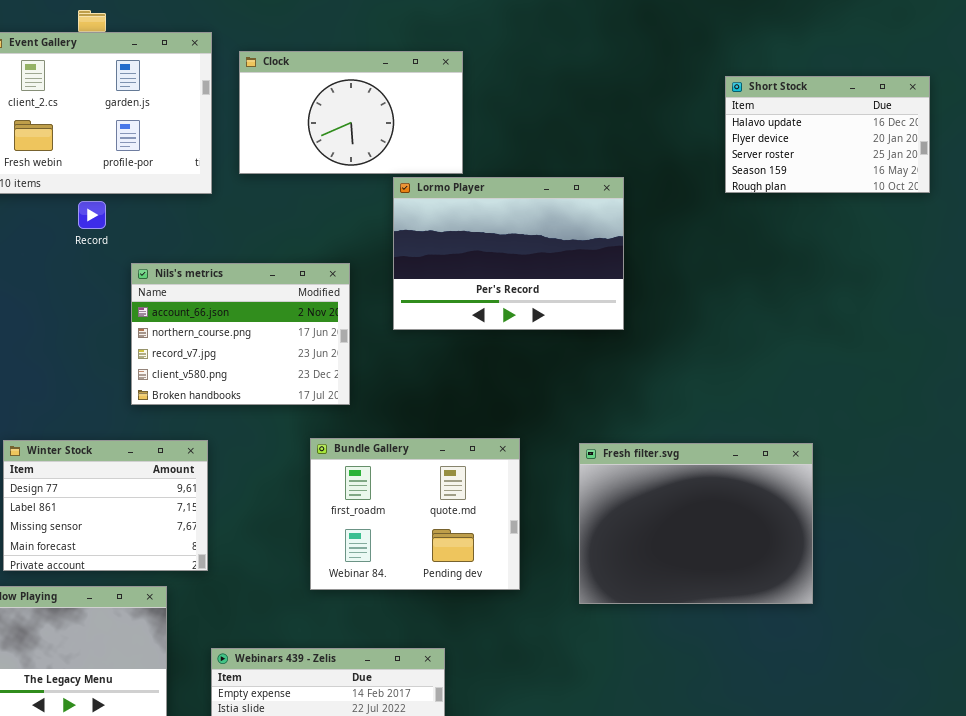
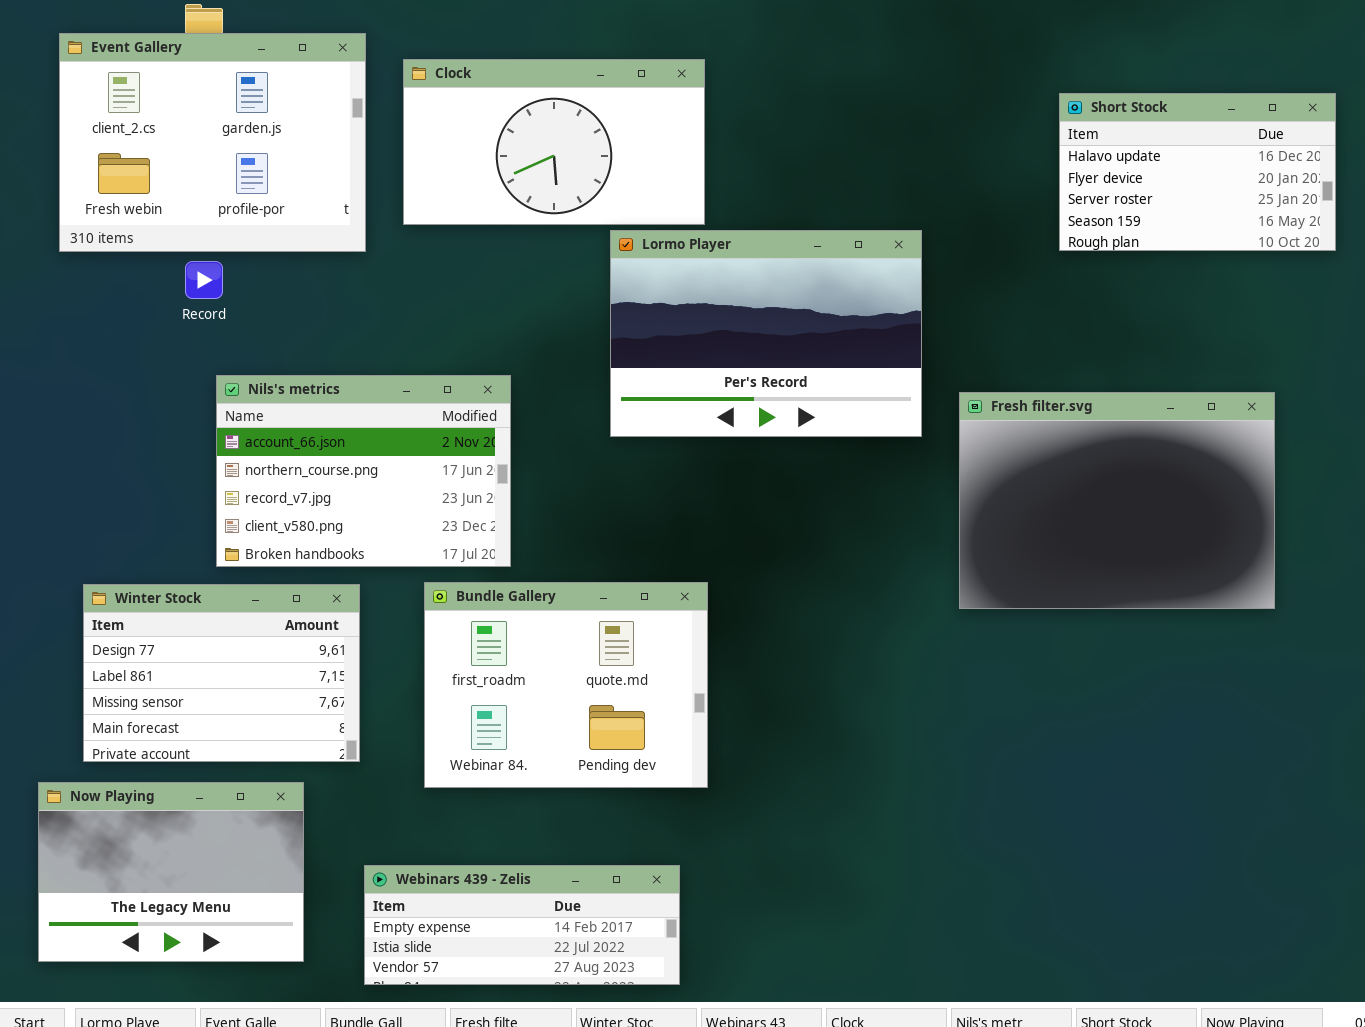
Nils's metrics: [131,263,350,405] -> [216,375,511,567], moved
Bundle Gallery: [310,438,520,590] -> [424,582,708,788], moved
Fresh filter.svg: [579,443,813,604] -> [959,392,1275,609], moved

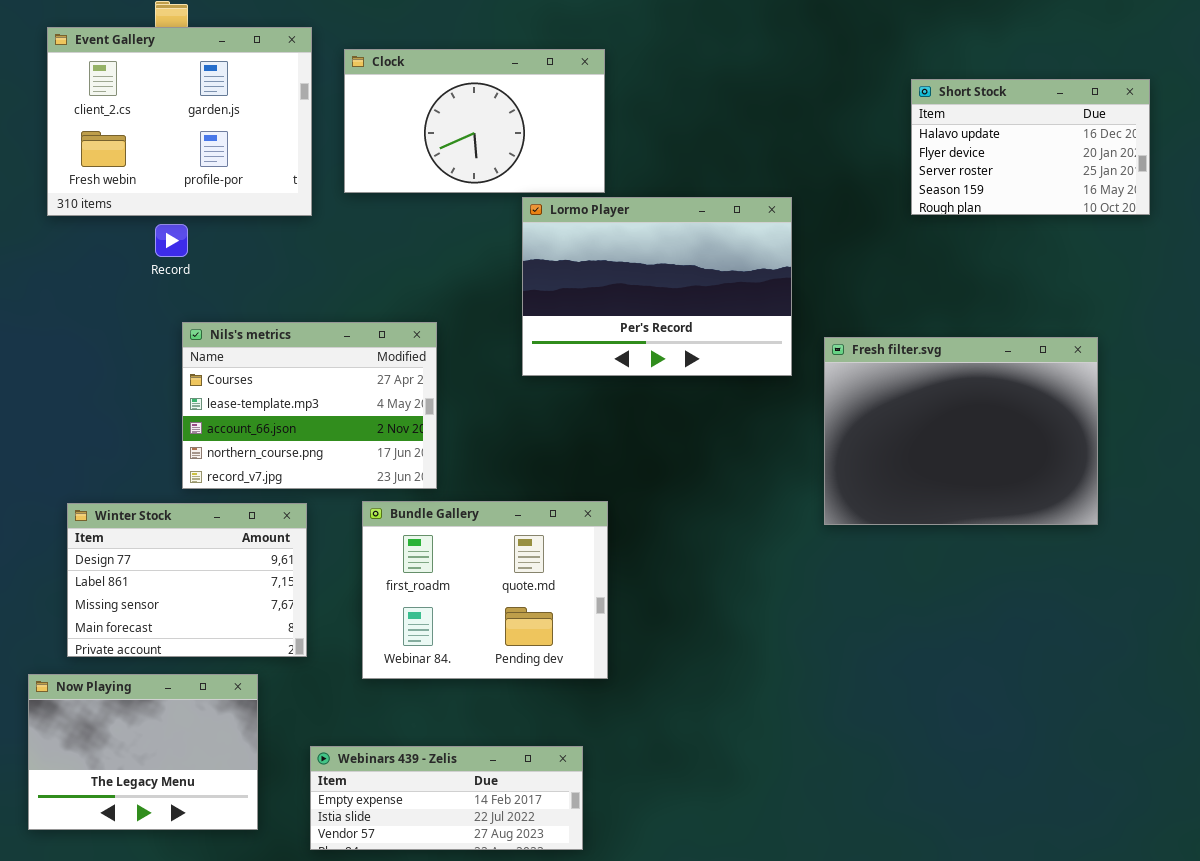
Nils's metrics: [216,375,511,567] -> [182,322,437,489], scrolled up 2 rows

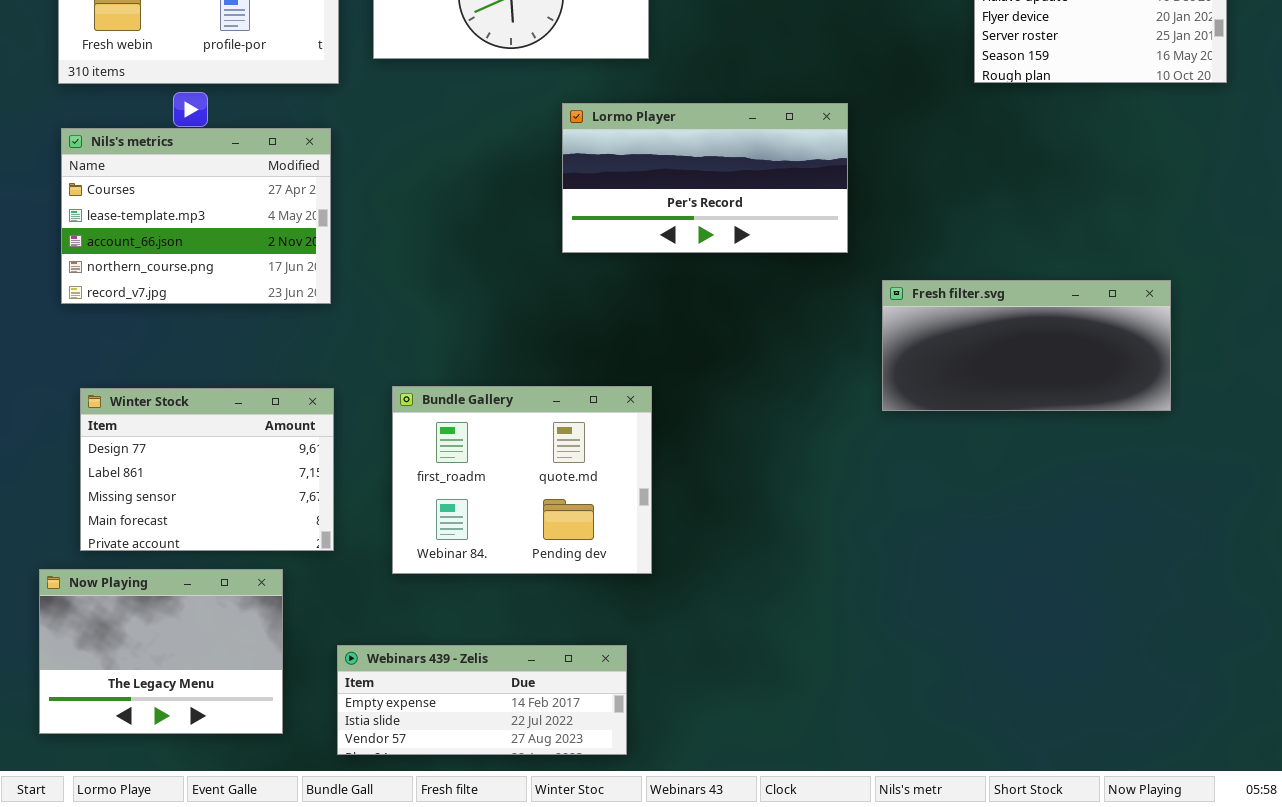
Lormo Player: [522,197,792,376] -> [562,103,848,253], resized
Nils's metrics: [182,322,437,489] -> [61,128,331,304], moved
Fresh filter.svg: [824,337,1098,525] -> [882,280,1171,411], resized

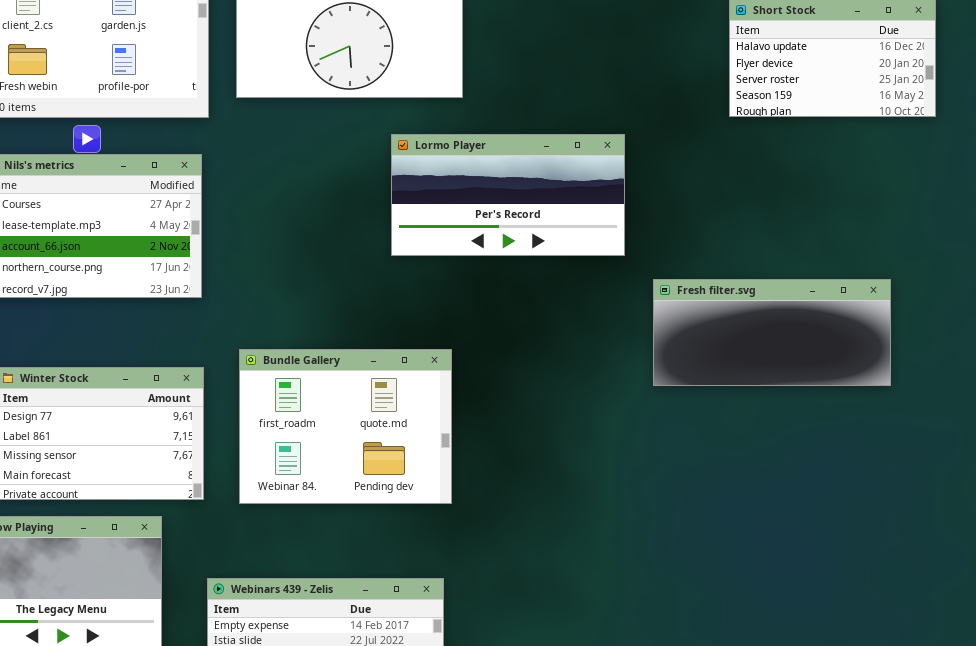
Bundle Gallery: [392,386,652,574] -> [239,349,452,504], moved

